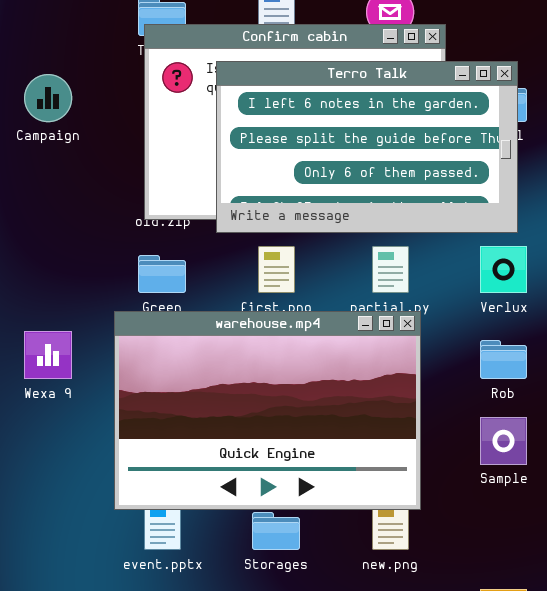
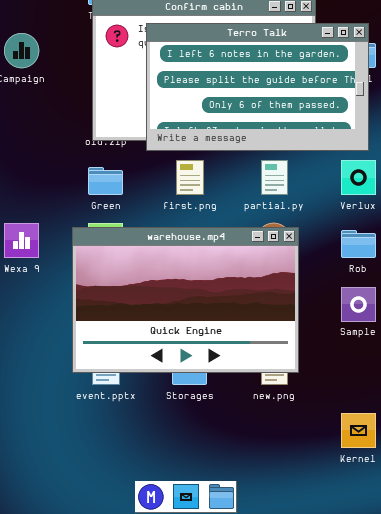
warehouse.mp4: [114,311,421,510] -> [72,227,299,373], moved

